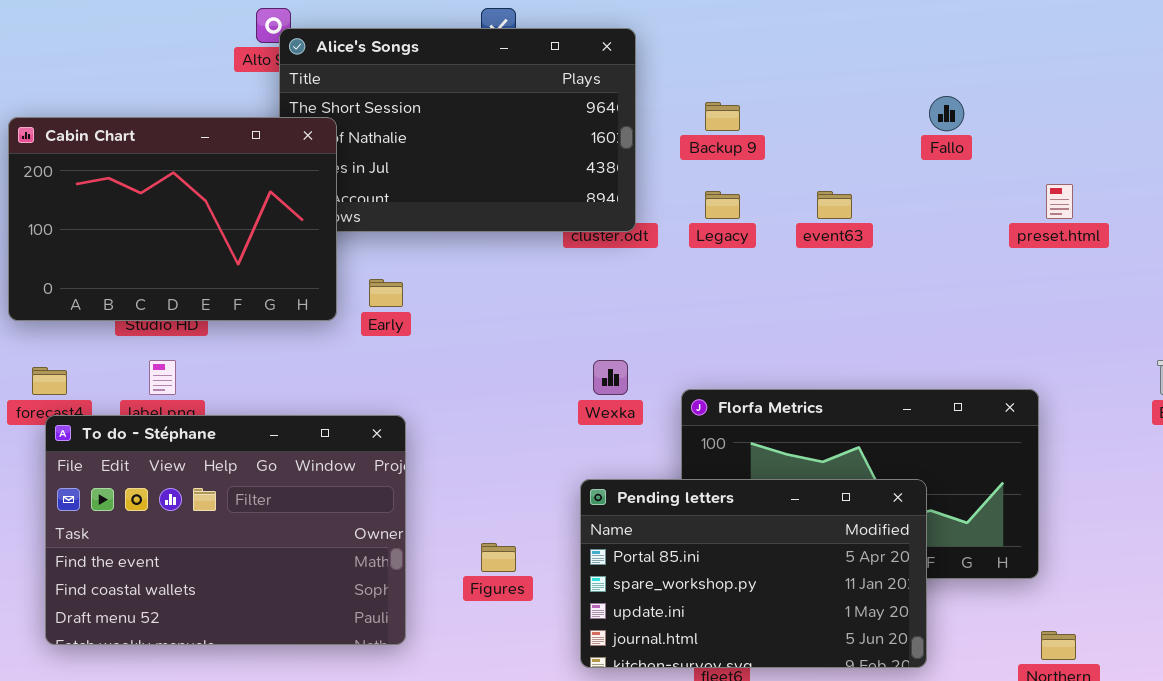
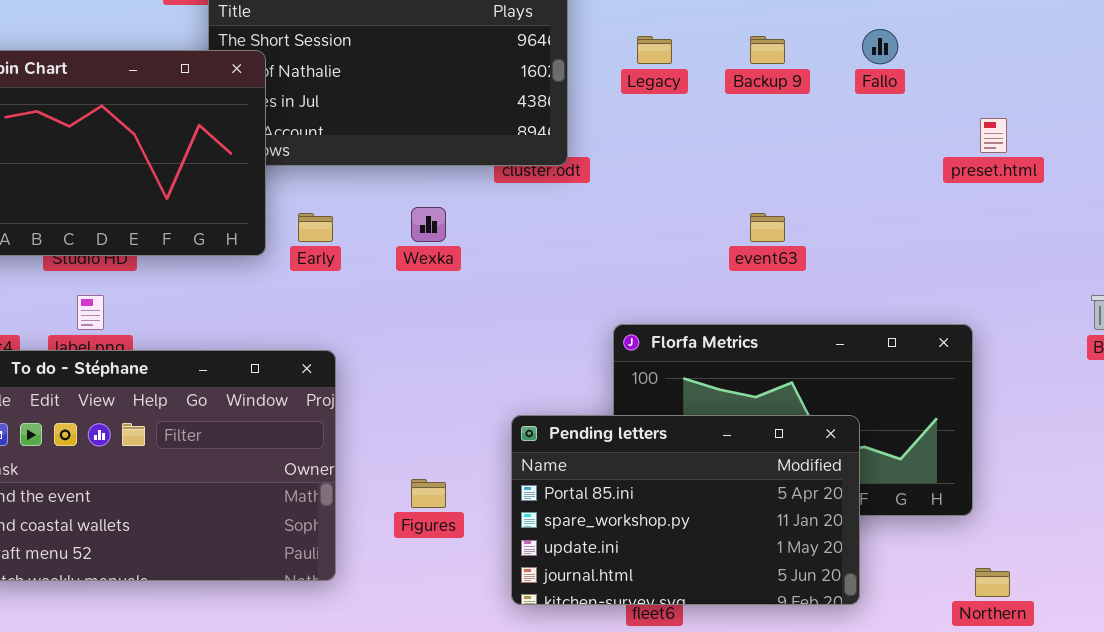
Backup 9: [705,102,740,131] -> [750,36,785,64], moved
Legacy: [705,191,740,219] -> [637,36,672,64], moved
event63: [817,191,852,219] -> [750,213,785,242], moved
Wexka: [593,360,628,395] -> [411,207,446,242], moved

